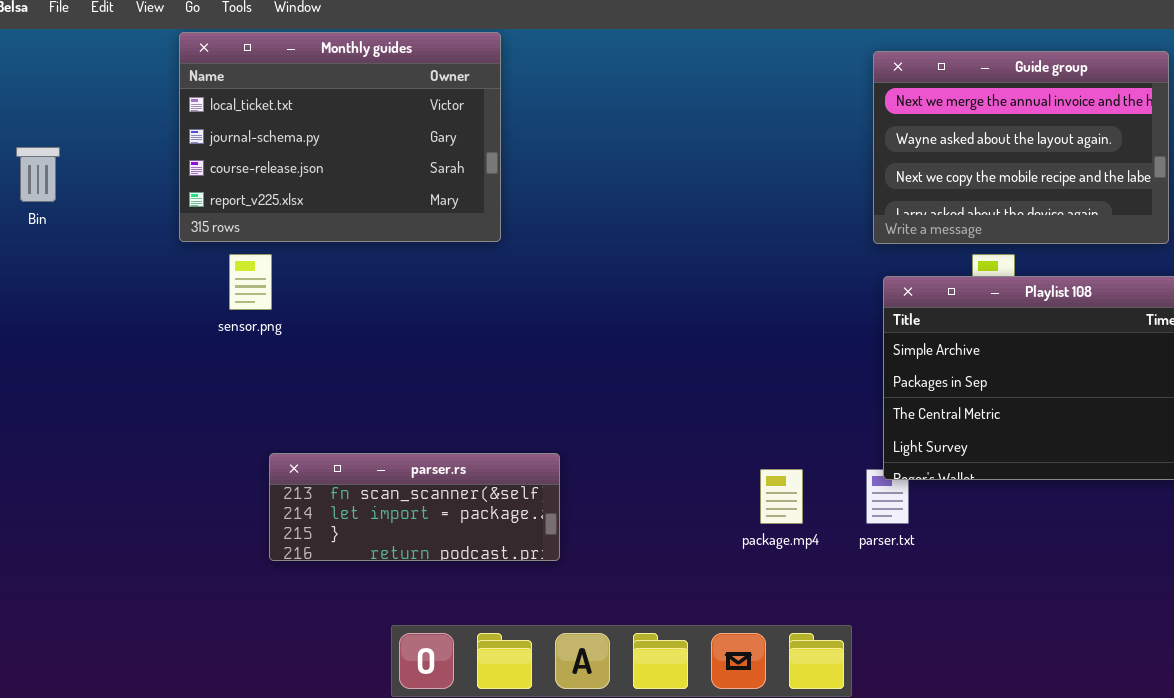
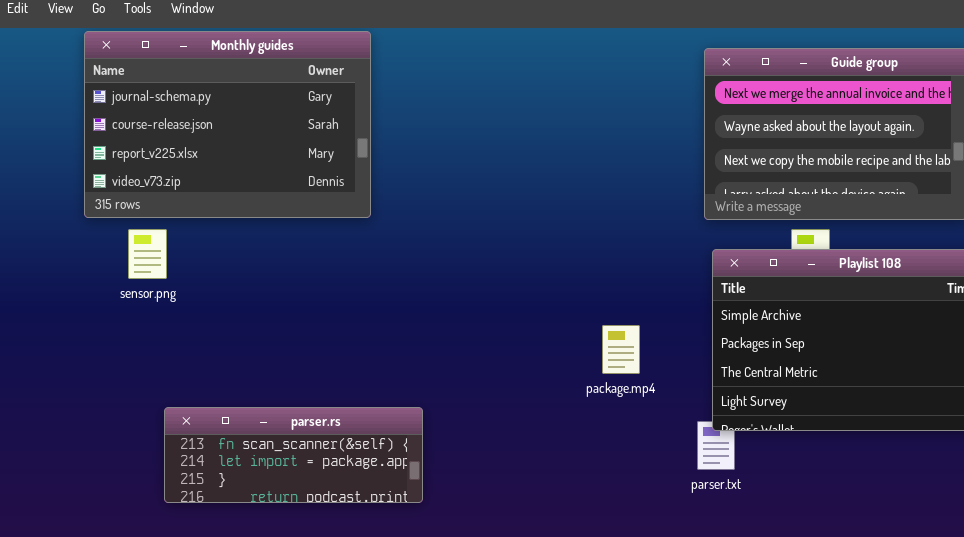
Monthly guides: [179,32,501,242] -> [84,31,371,218], scrolled down 1 row
package.mp4: [760,469,803,524] -> [602,325,640,374], moved

